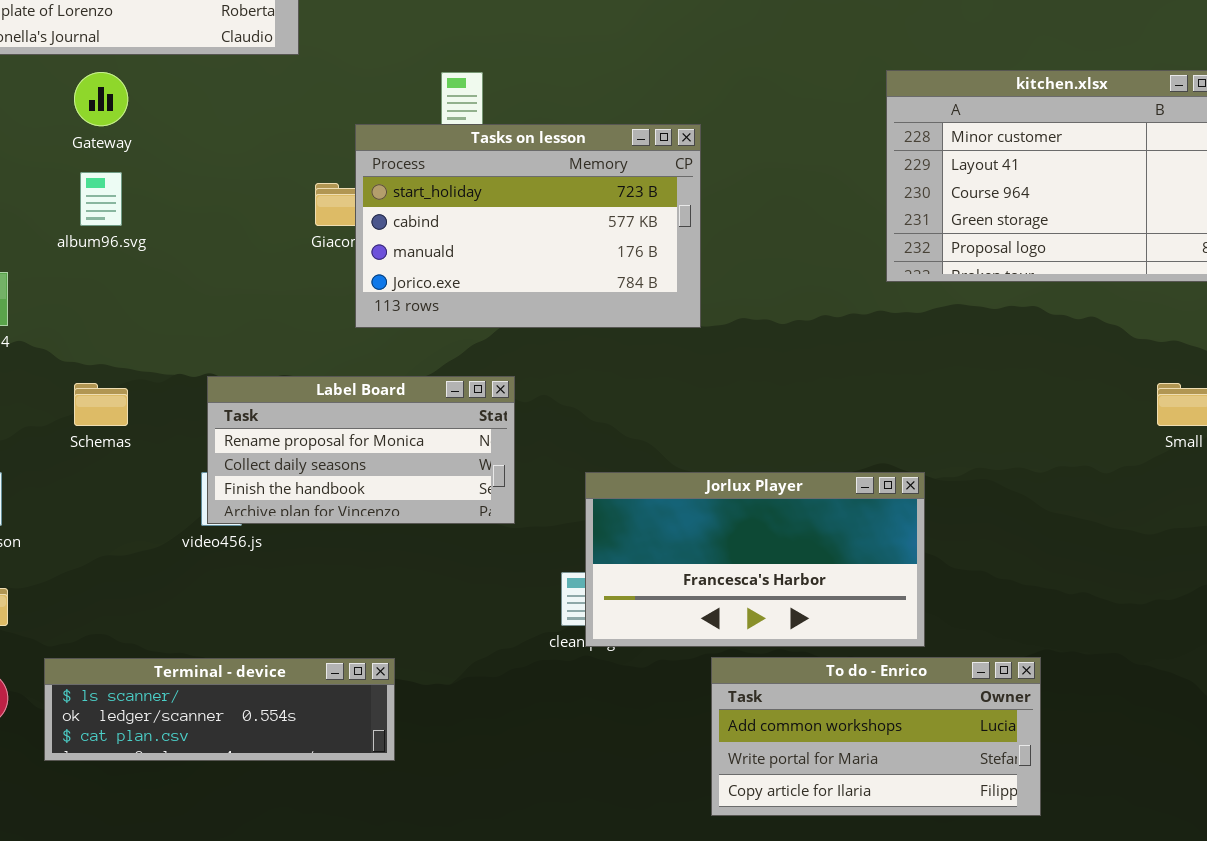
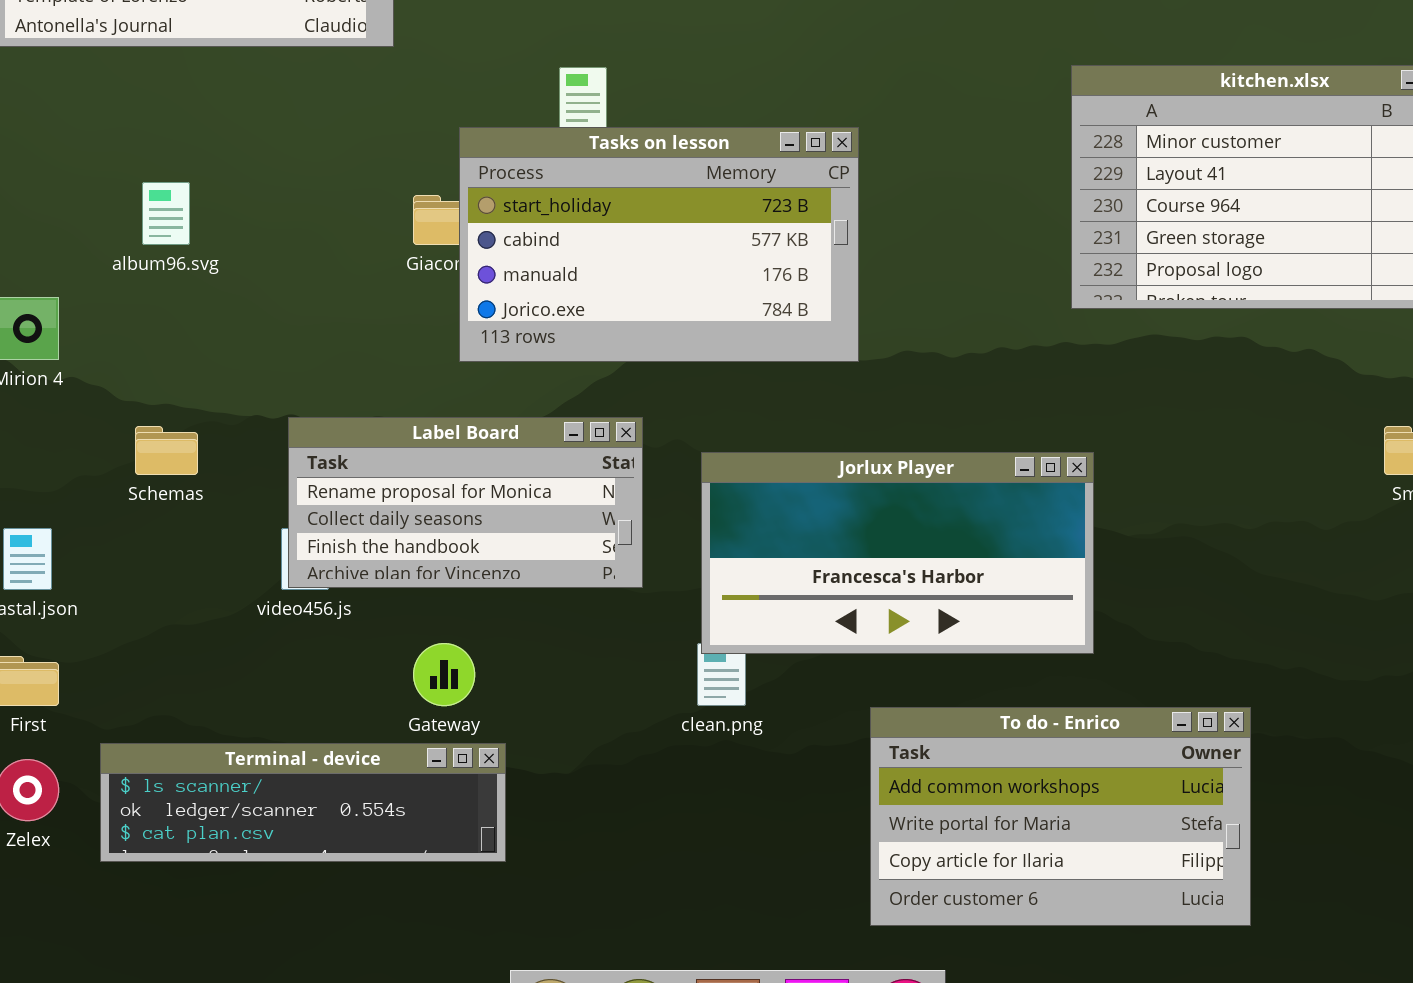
Gateway: [74,72,128,126] -> [413,643,475,706], moved
Jorlux Player: [585,472,925,647] -> [701,452,1094,654], moved
To do - Enrico: [711,657,1041,816] -> [870,707,1251,926], resized

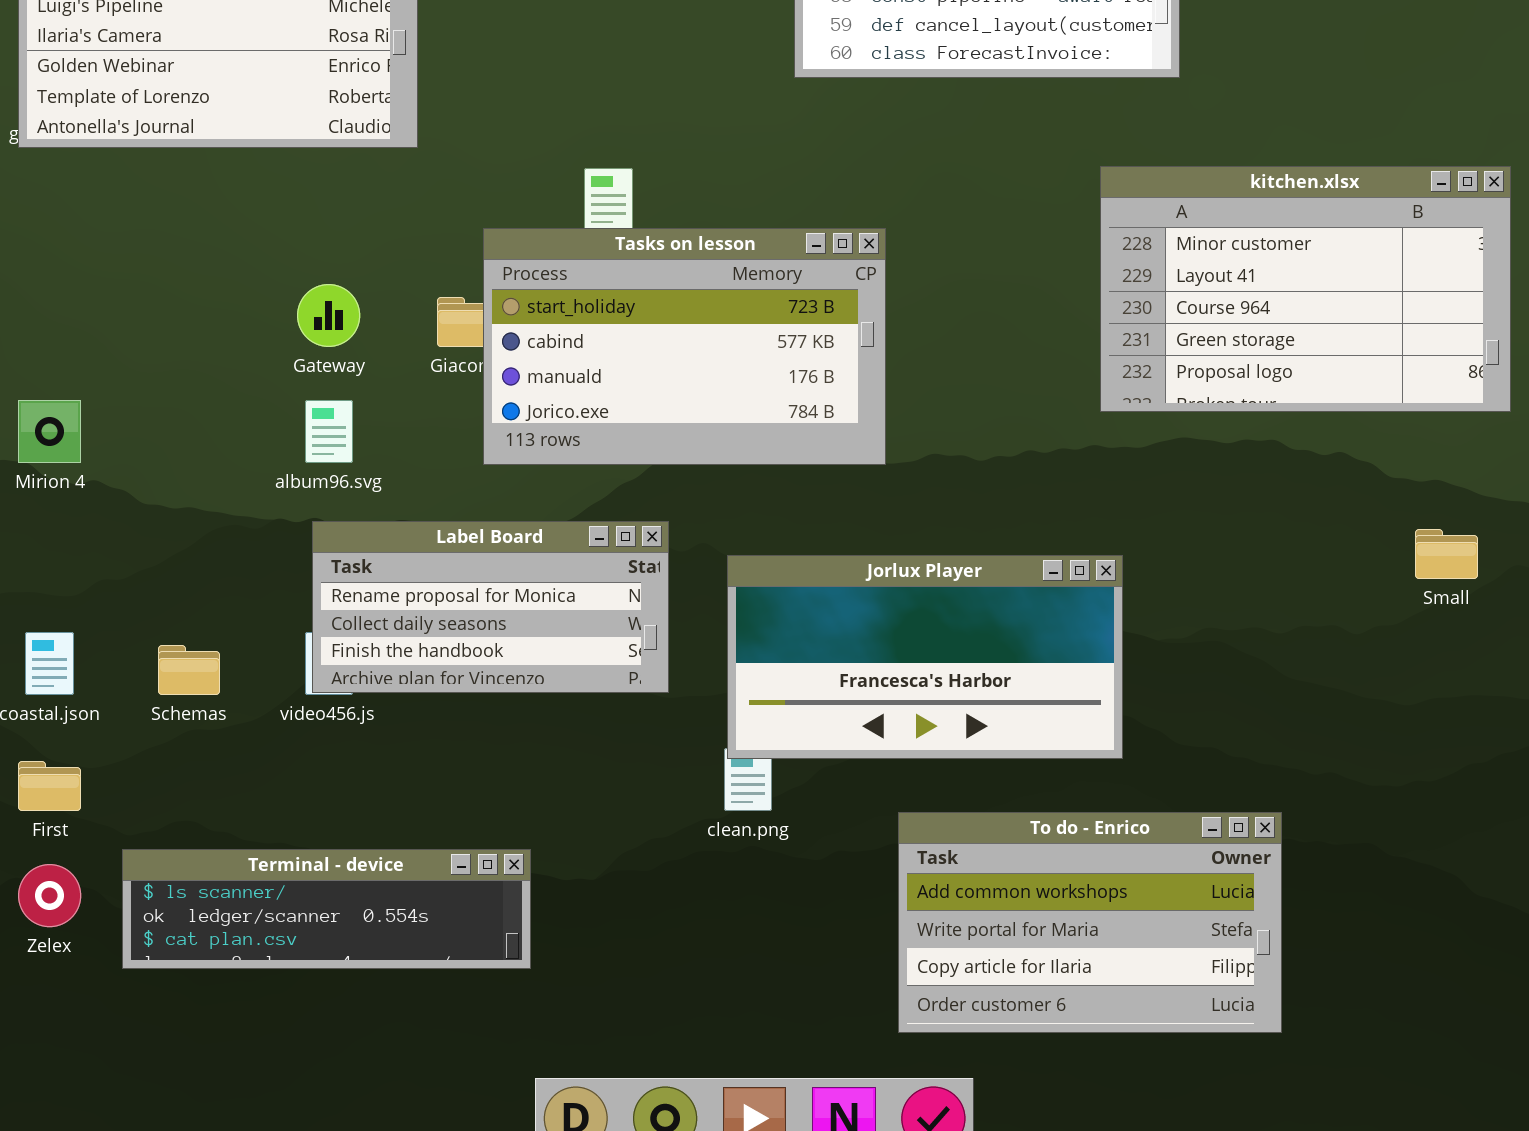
album96.svg: [142,182,190,245] -> [305,400,353,463], moved
Schemas: [135,426,198,475] -> [158,645,220,695], moved
Gateway: [413,643,475,706] -> [297,284,360,347], moved

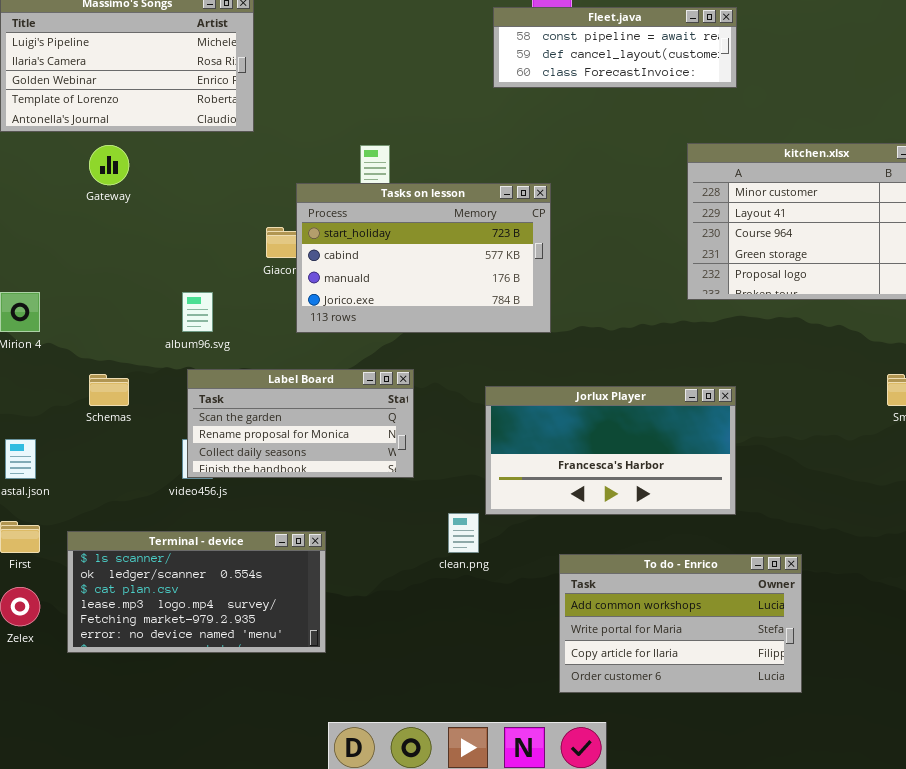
Gateway: [297,284,360,347] -> [89,145,129,185], moved
Label Board: [312,521,669,693] -> [187,369,414,478], scrolled up 1 row
Jorlux Player: [727,555,1123,759] -> [485,386,736,515], moved
Schemas: [158,645,220,695] -> [89,374,129,406], moved
Terminal - device: [122,849,531,969] -> [67,531,326,653], resized

